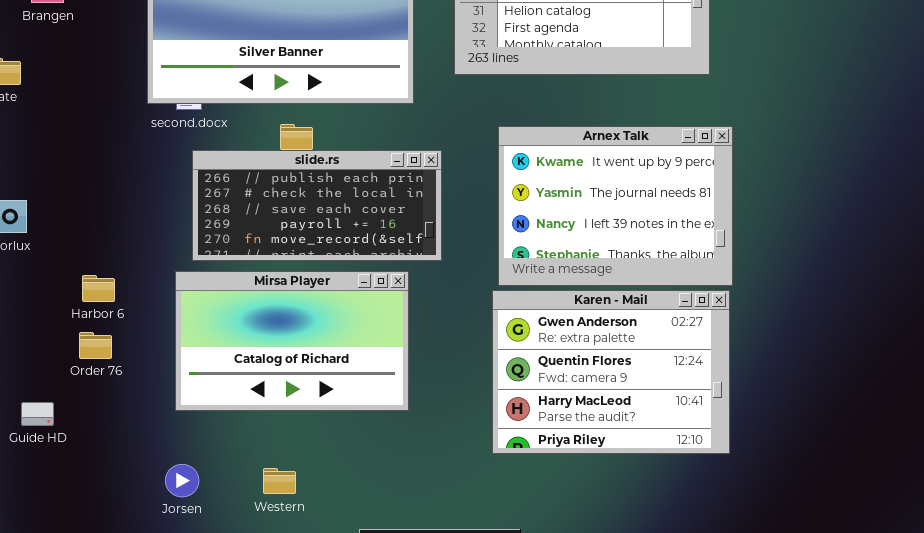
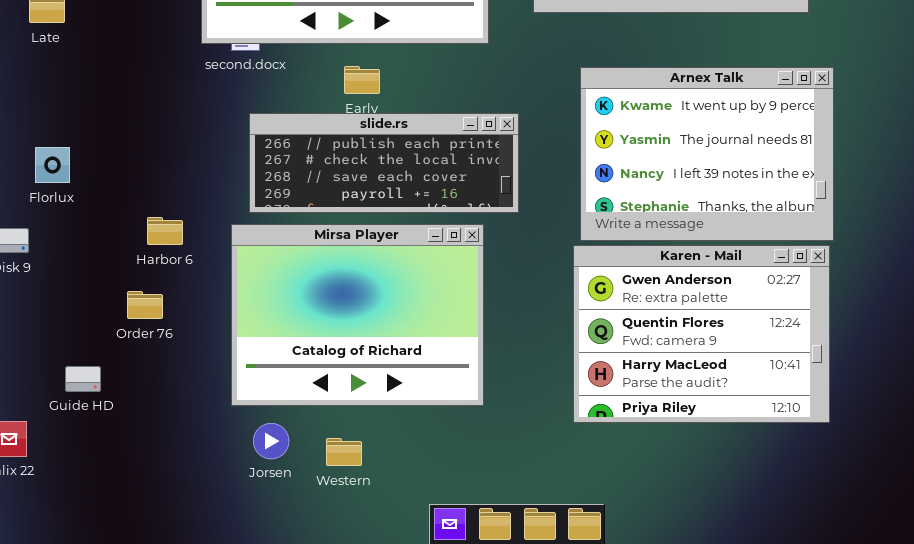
slide.rs: [192,150,442,261] -> [249,113,519,213], resized
Mirsa Player: [175,271,409,411] -> [231,224,484,406], resized
Harbor 6: [82,275,115,302] -> [147,217,183,245], moved
Jorsen: [165,464,199,497] -> [253,423,289,459], moved

